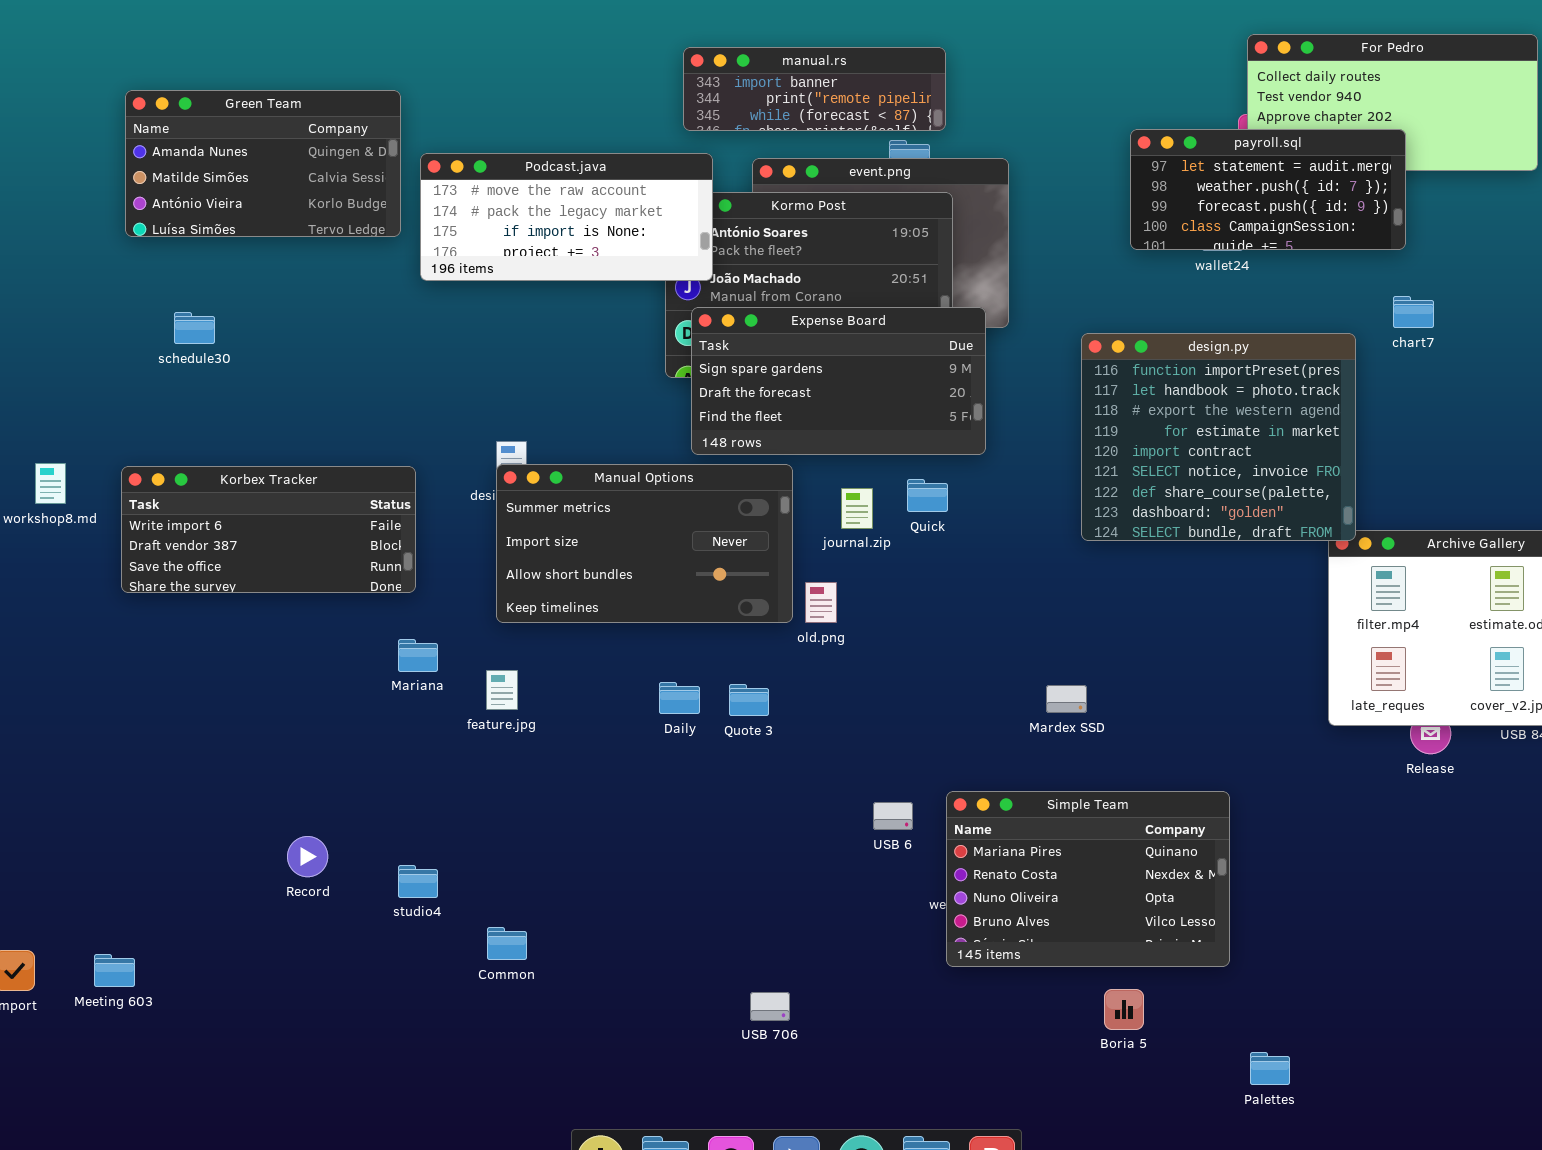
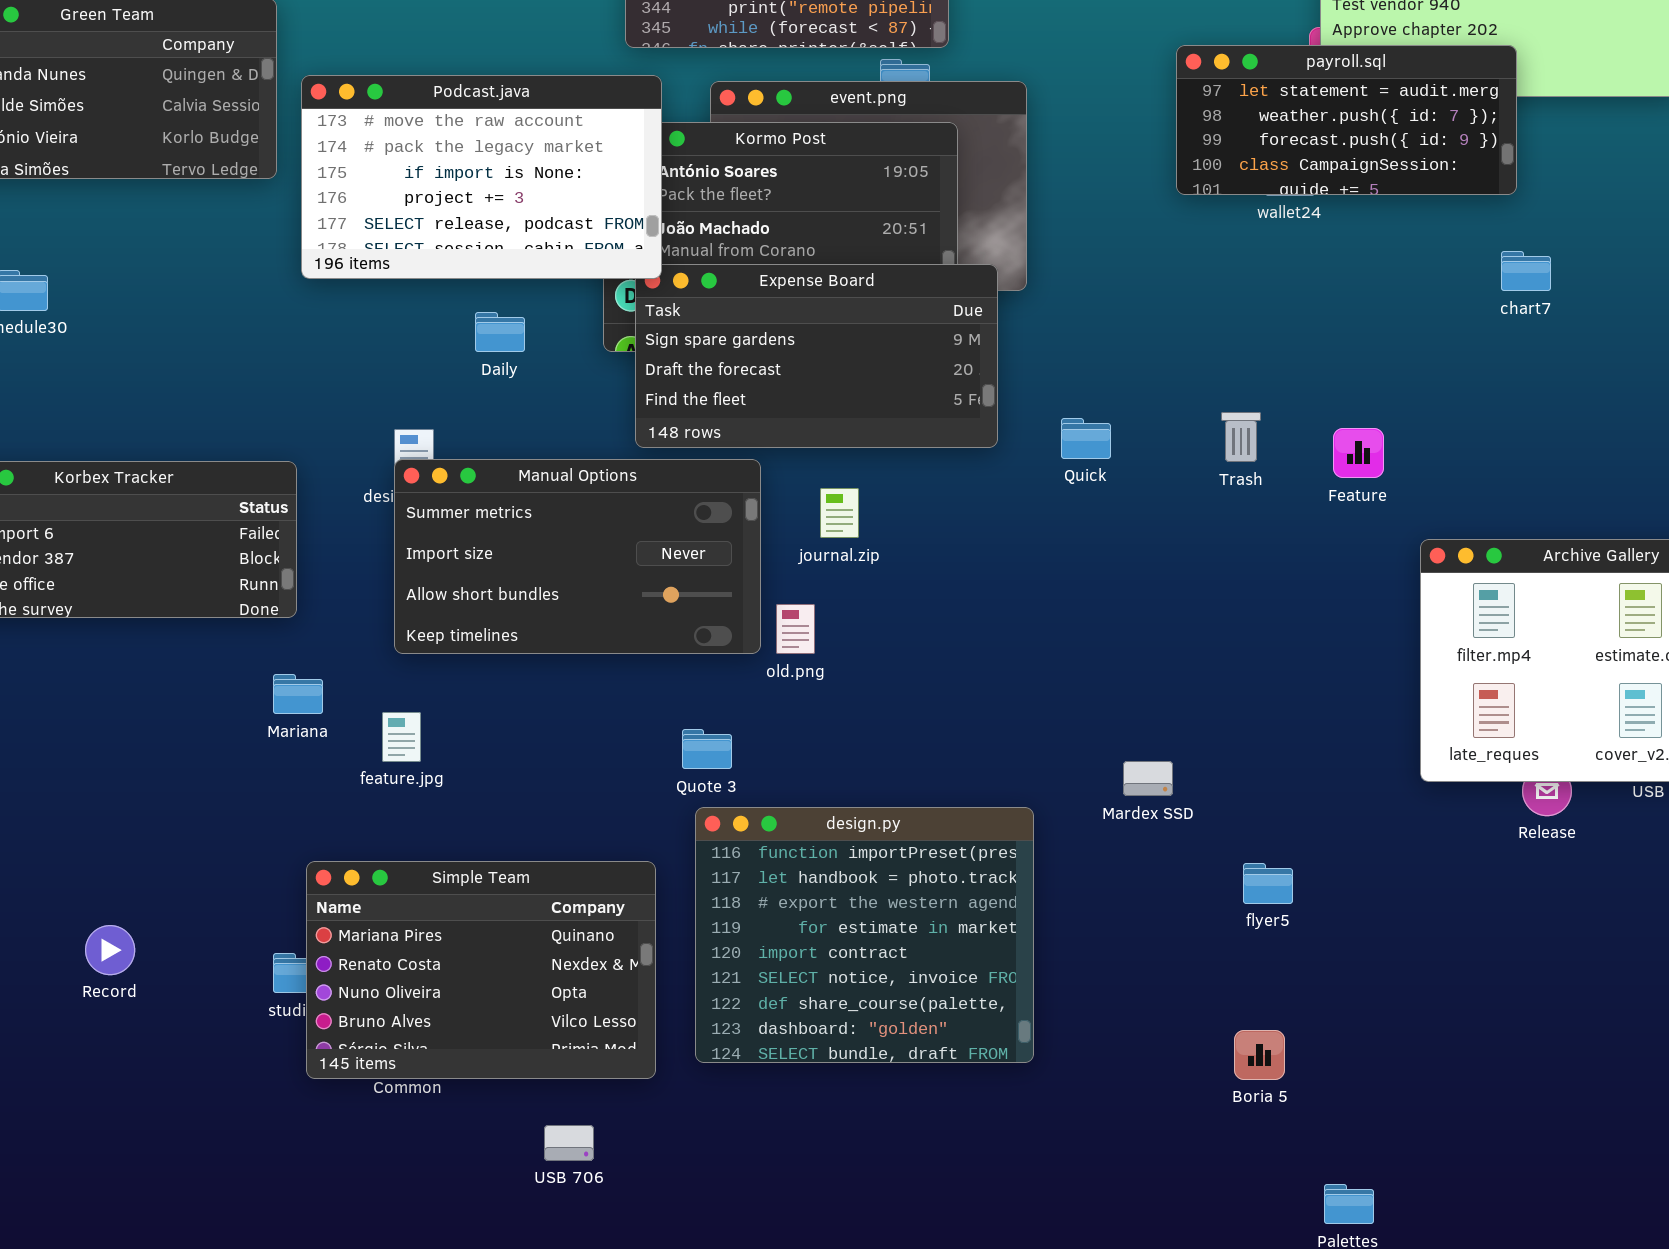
Podcast.java: [420,153,713,281] -> [301,75,662,279], resized
design.py: [1081,333,1356,541] -> [695,807,1034,1063], moved
Quick: [907,479,948,512] -> [1061,418,1111,459], moved
Daily: [659,682,700,714] -> [475,312,525,352], moved
Mardex SSD: [1046,685,1087,713] -> [1123,761,1173,796], moved
Simple Team: [946,791,1230,967] -> [306,861,656,1079], moved
Record: [287,836,328,877] -> [85,925,135,975], moved
Boria 5: [1104,989,1144,1030] -> [1234,1030,1285,1080], moved
USB 706: [750,992,790,1021] -> [544,1125,594,1161], moved

